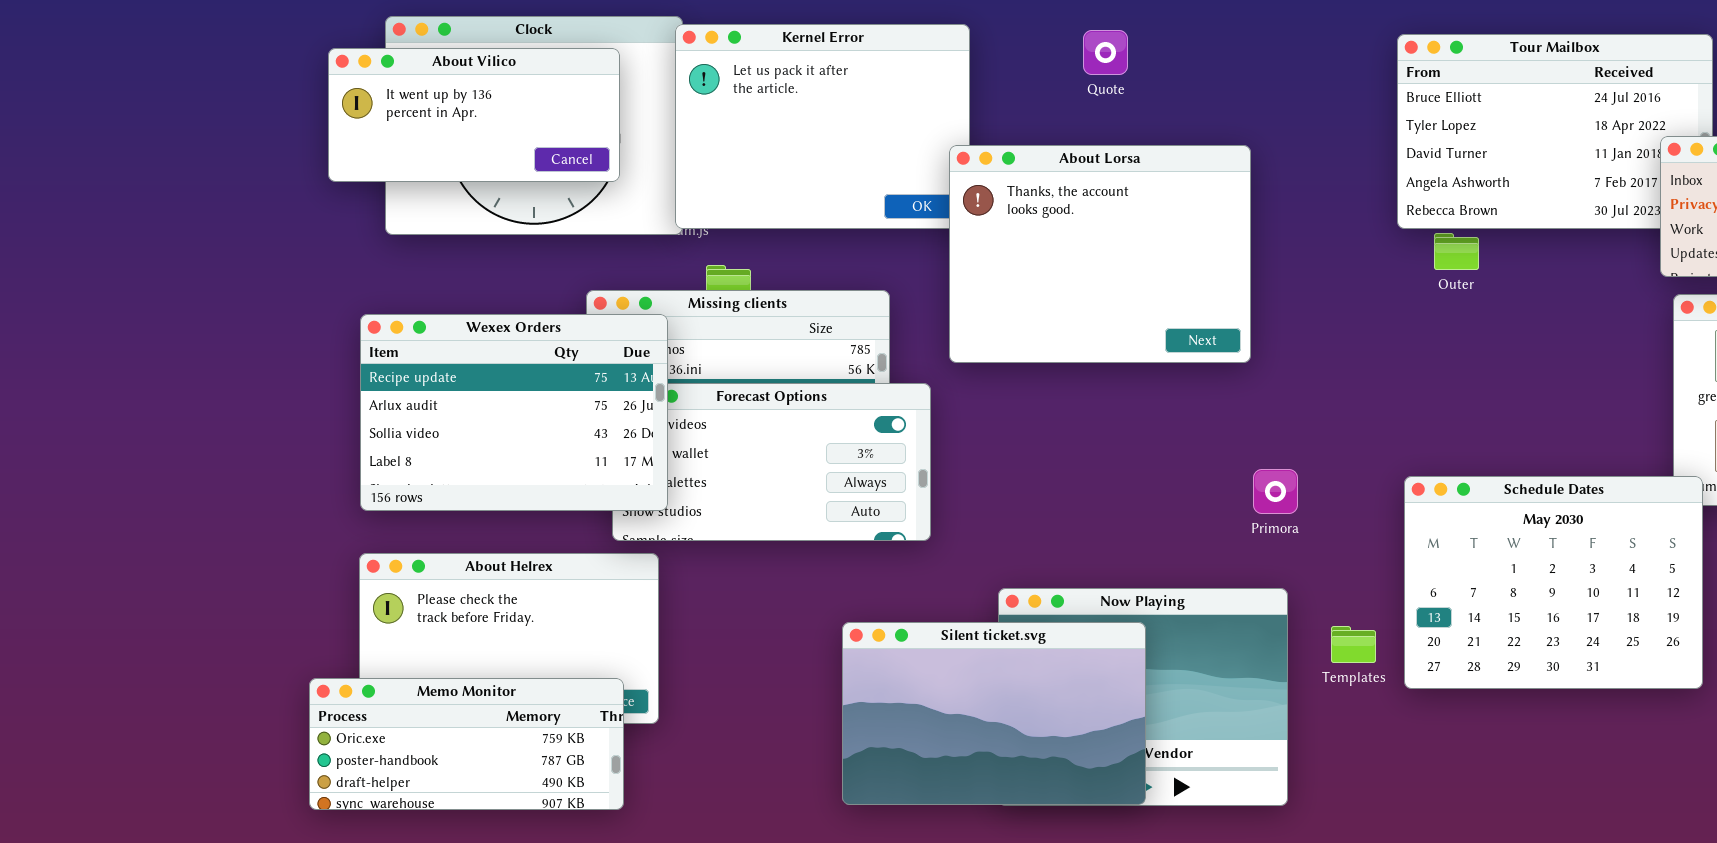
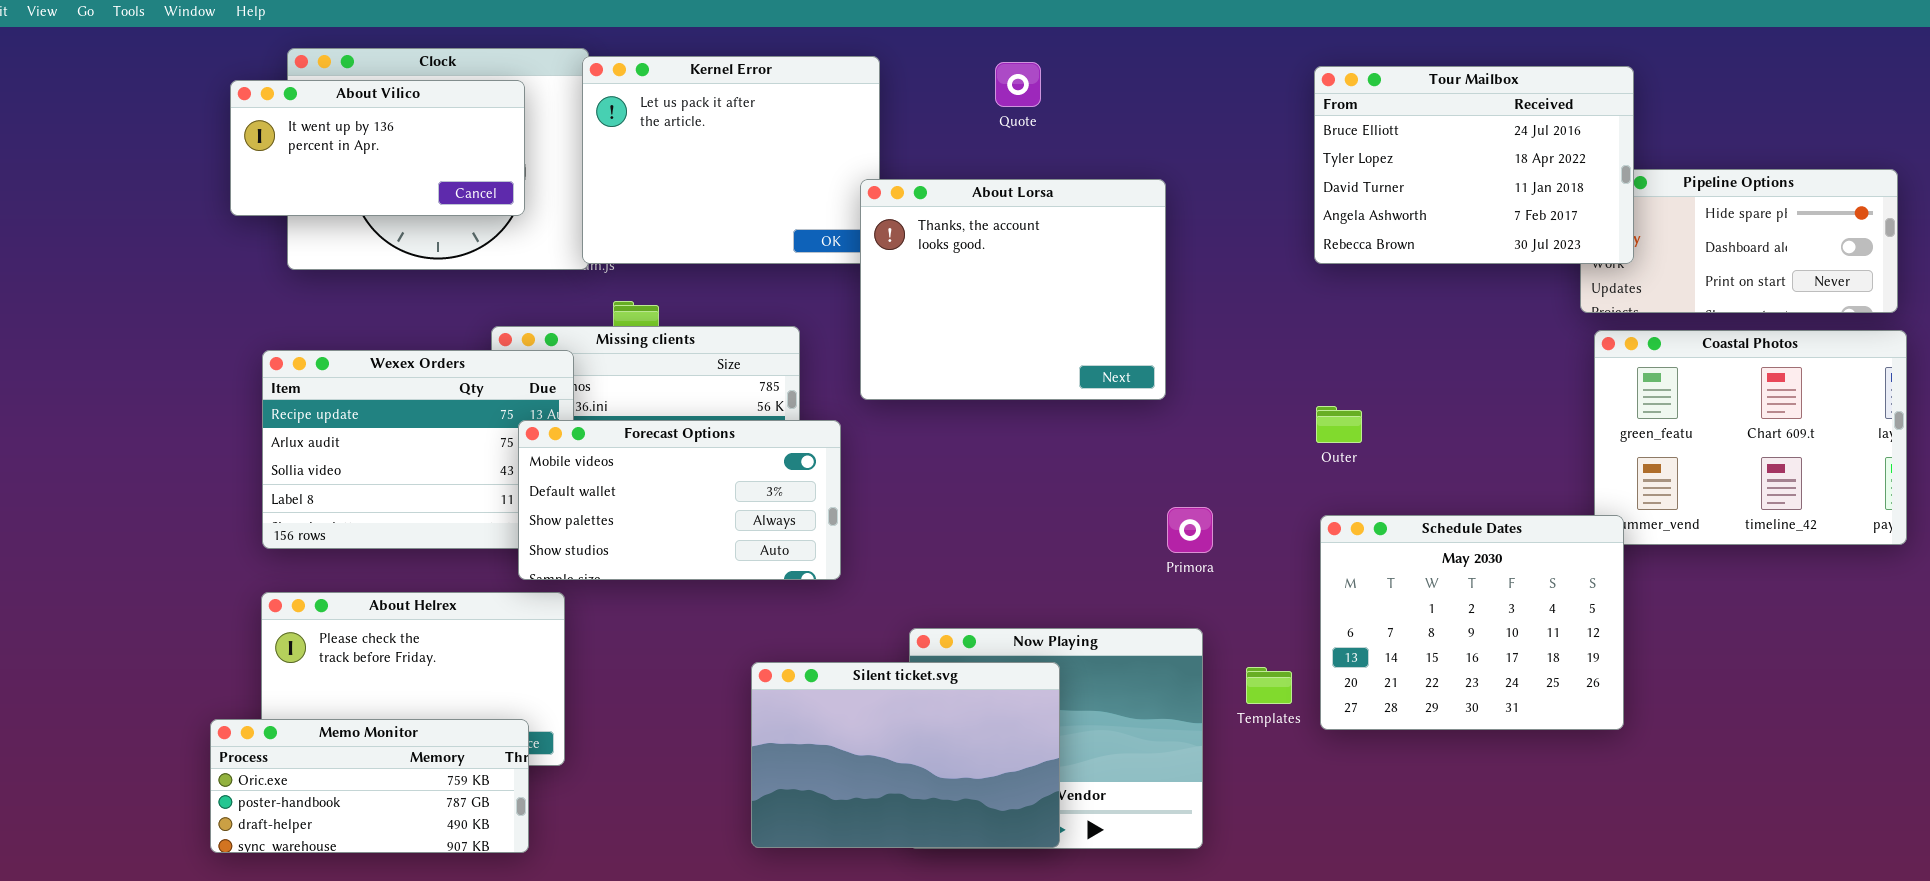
Tour Mailbox: [1397,34,1713,229] -> [1314,66,1634,264], raised
Outer: [1434,233,1479,270] -> [1316,406,1362,443], moved
Forecast Options: [612,383,931,541] -> [518,420,841,580], raised

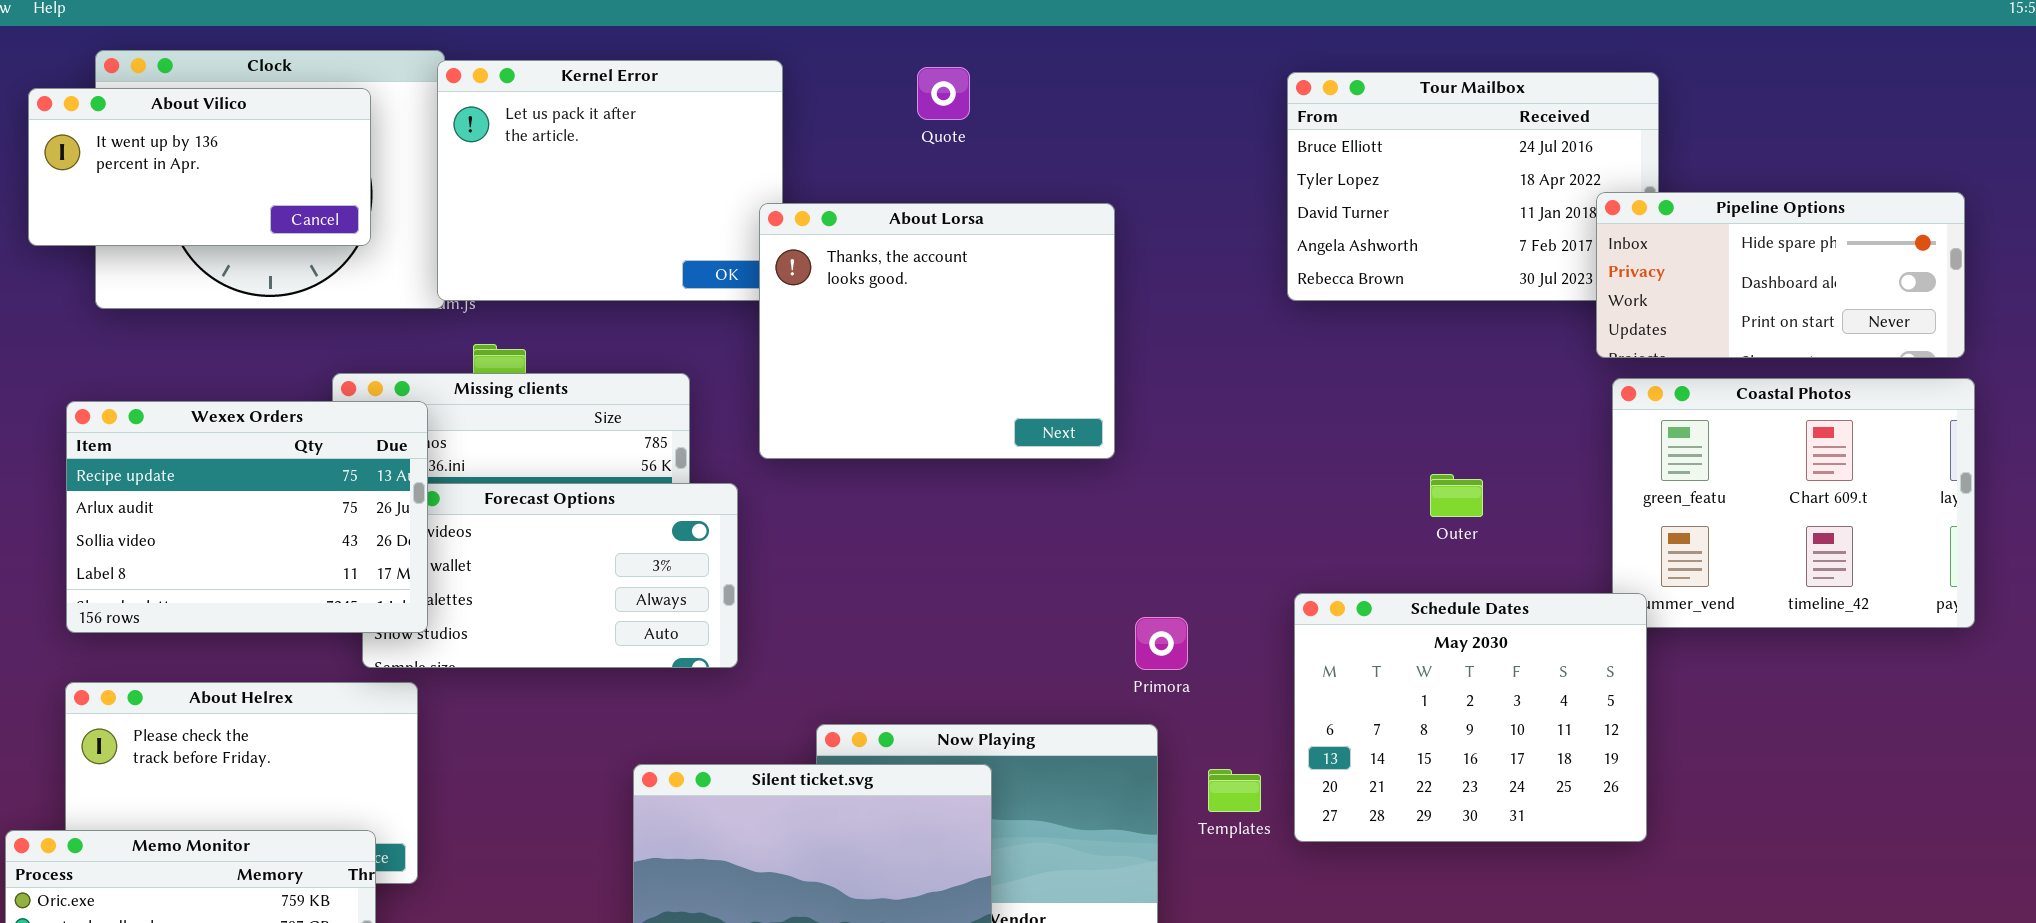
Pipeline Options: [1580,169,1898,313] -> [1596,192,1965,358], raised
Wexex Orders: [262,350,574,549] -> [66,401,428,633], raised
Outer: [1316,406,1362,443] -> [1430,474,1483,517], moved
Primora: [1167,507,1213,553] -> [1135,617,1188,670], moved

